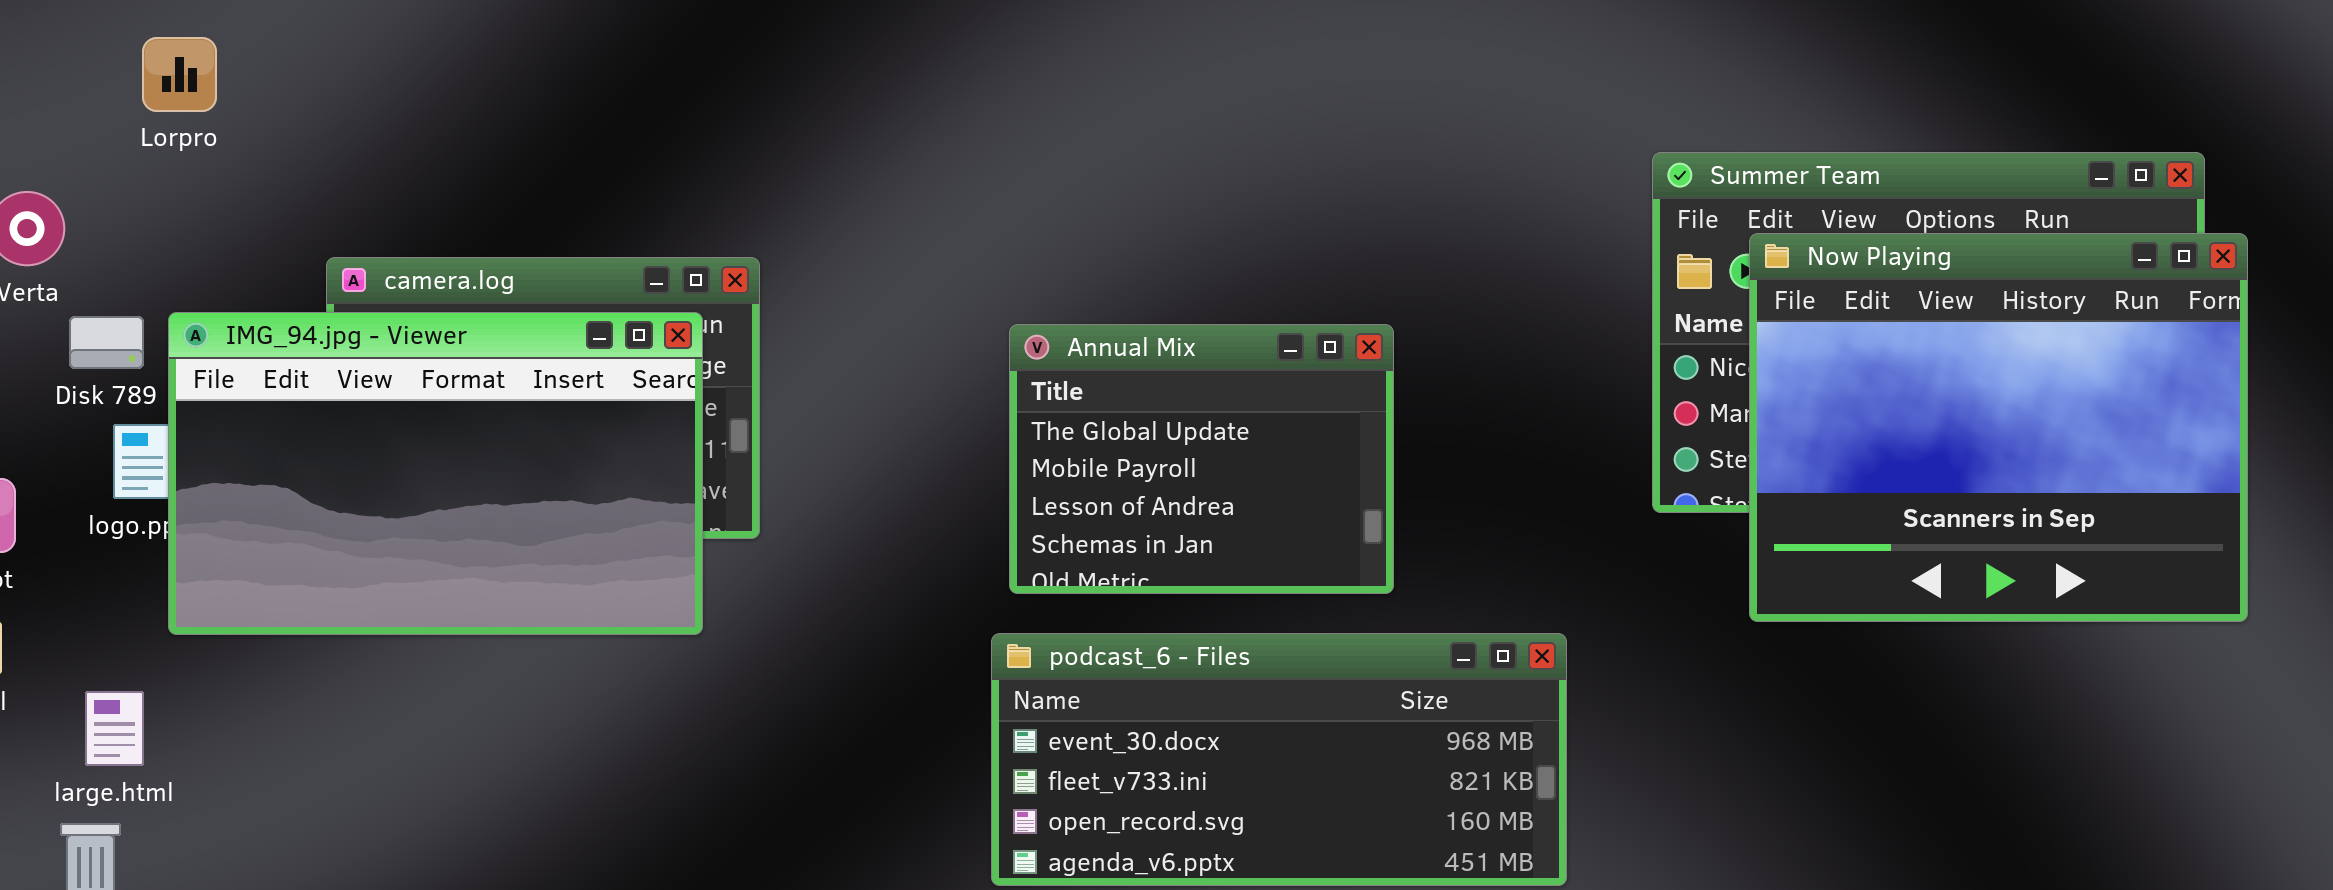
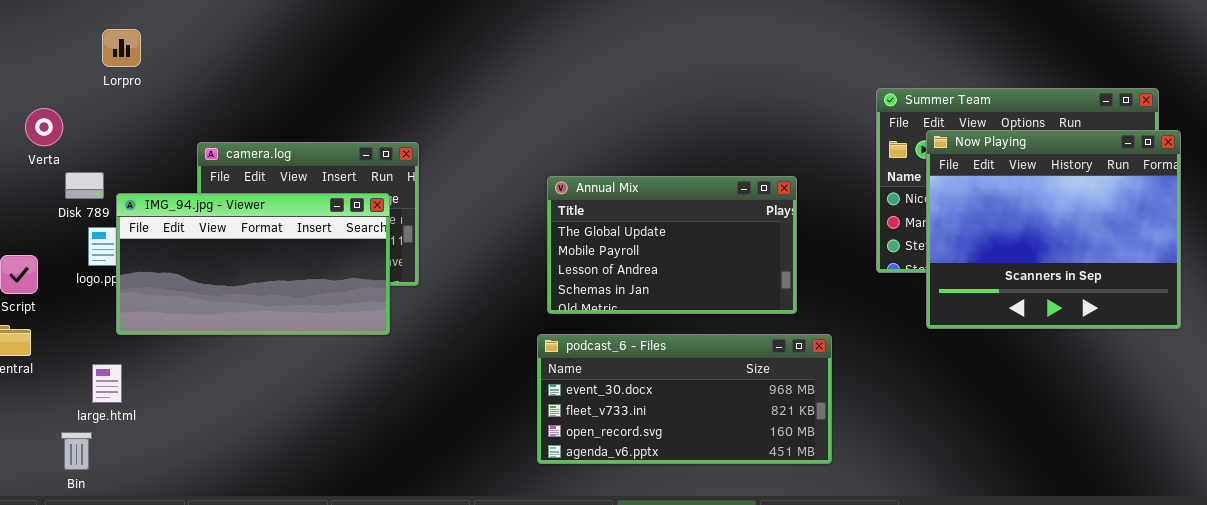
IMG_94.jpg - Viewer: [168,312,703,635] -> [116,193,390,335], resized
Annual Mix: [1009,324,1394,594] -> [547,176,797,314], resized
large.html: [85,691,144,766] -> [92,364,122,403], moved

